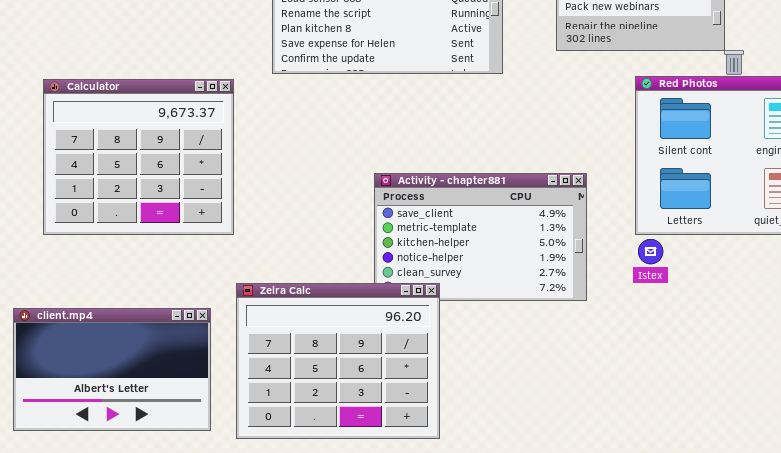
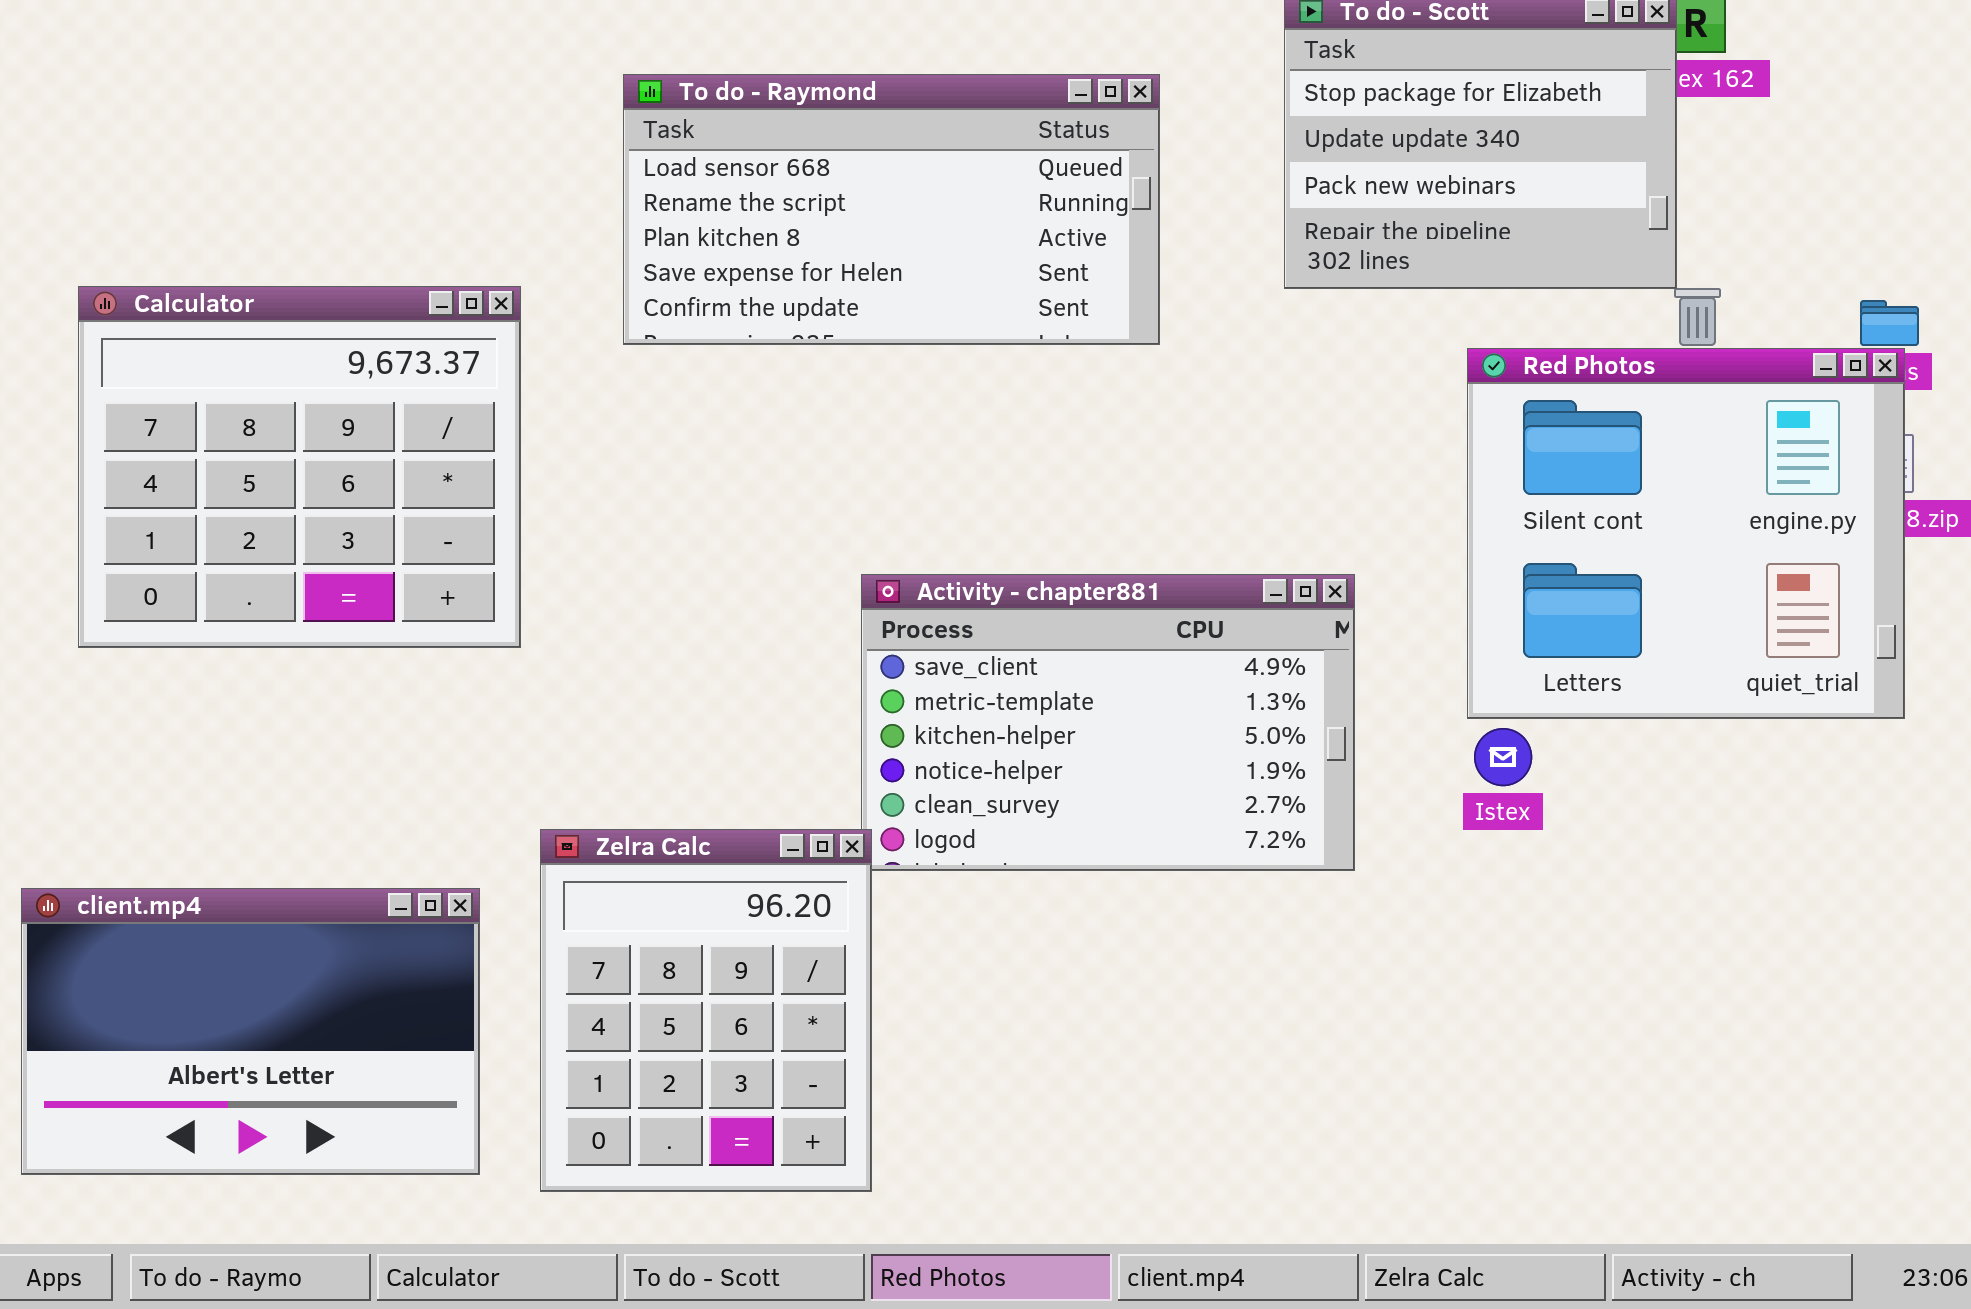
Calculator: [43,79,234,235] -> [78,286,521,648], moved
Zelra Calc: [236,283,440,439] -> [540,829,872,1192], resized

